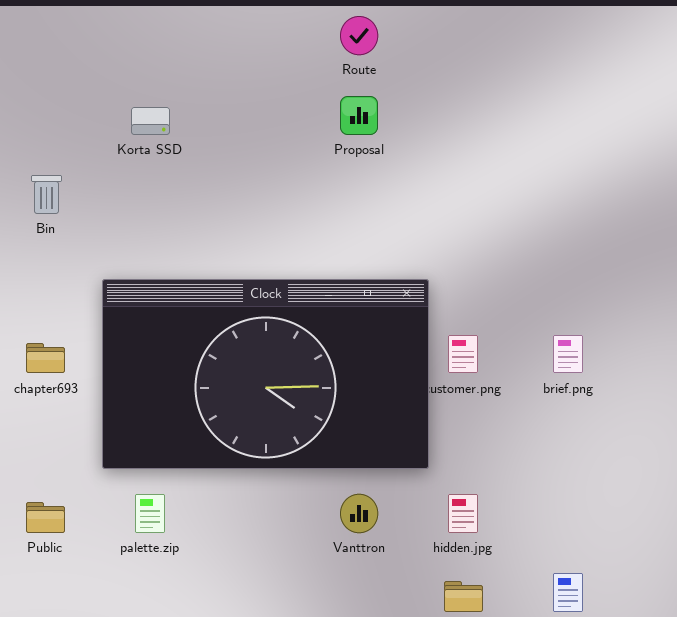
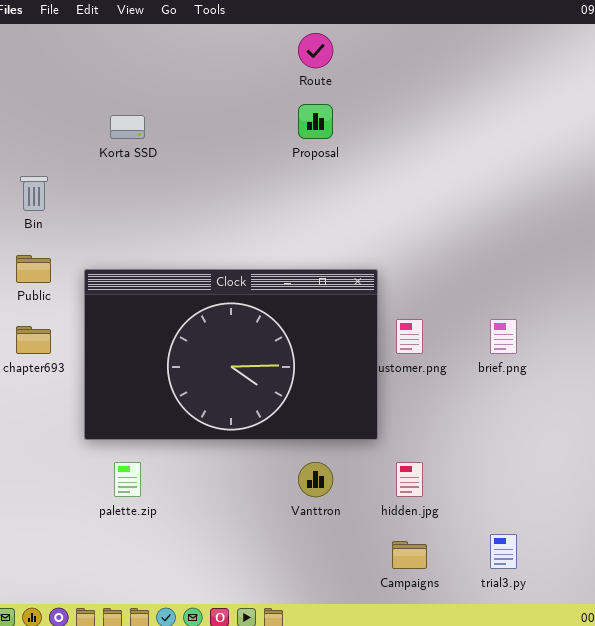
Public: [26,502,65,533] -> [16,255,51,283], moved

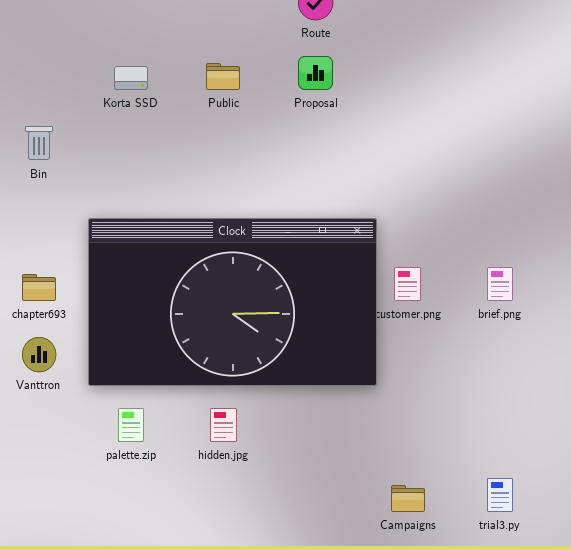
Public: [16,255,51,283] -> [206,63,240,90], moved
Vanttron: [298,462,333,497] -> [22,337,56,372], moved
hidden.jpg: [396,462,423,497] -> [210,408,237,442], moved

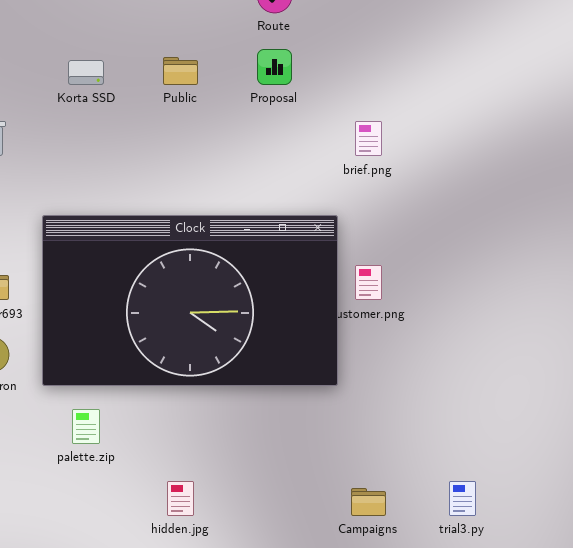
brief.png: [487,267,513,301] -> [355,121,382,156], moved
hidden.jpg: [210,408,237,442] -> [167,481,194,516], moved

